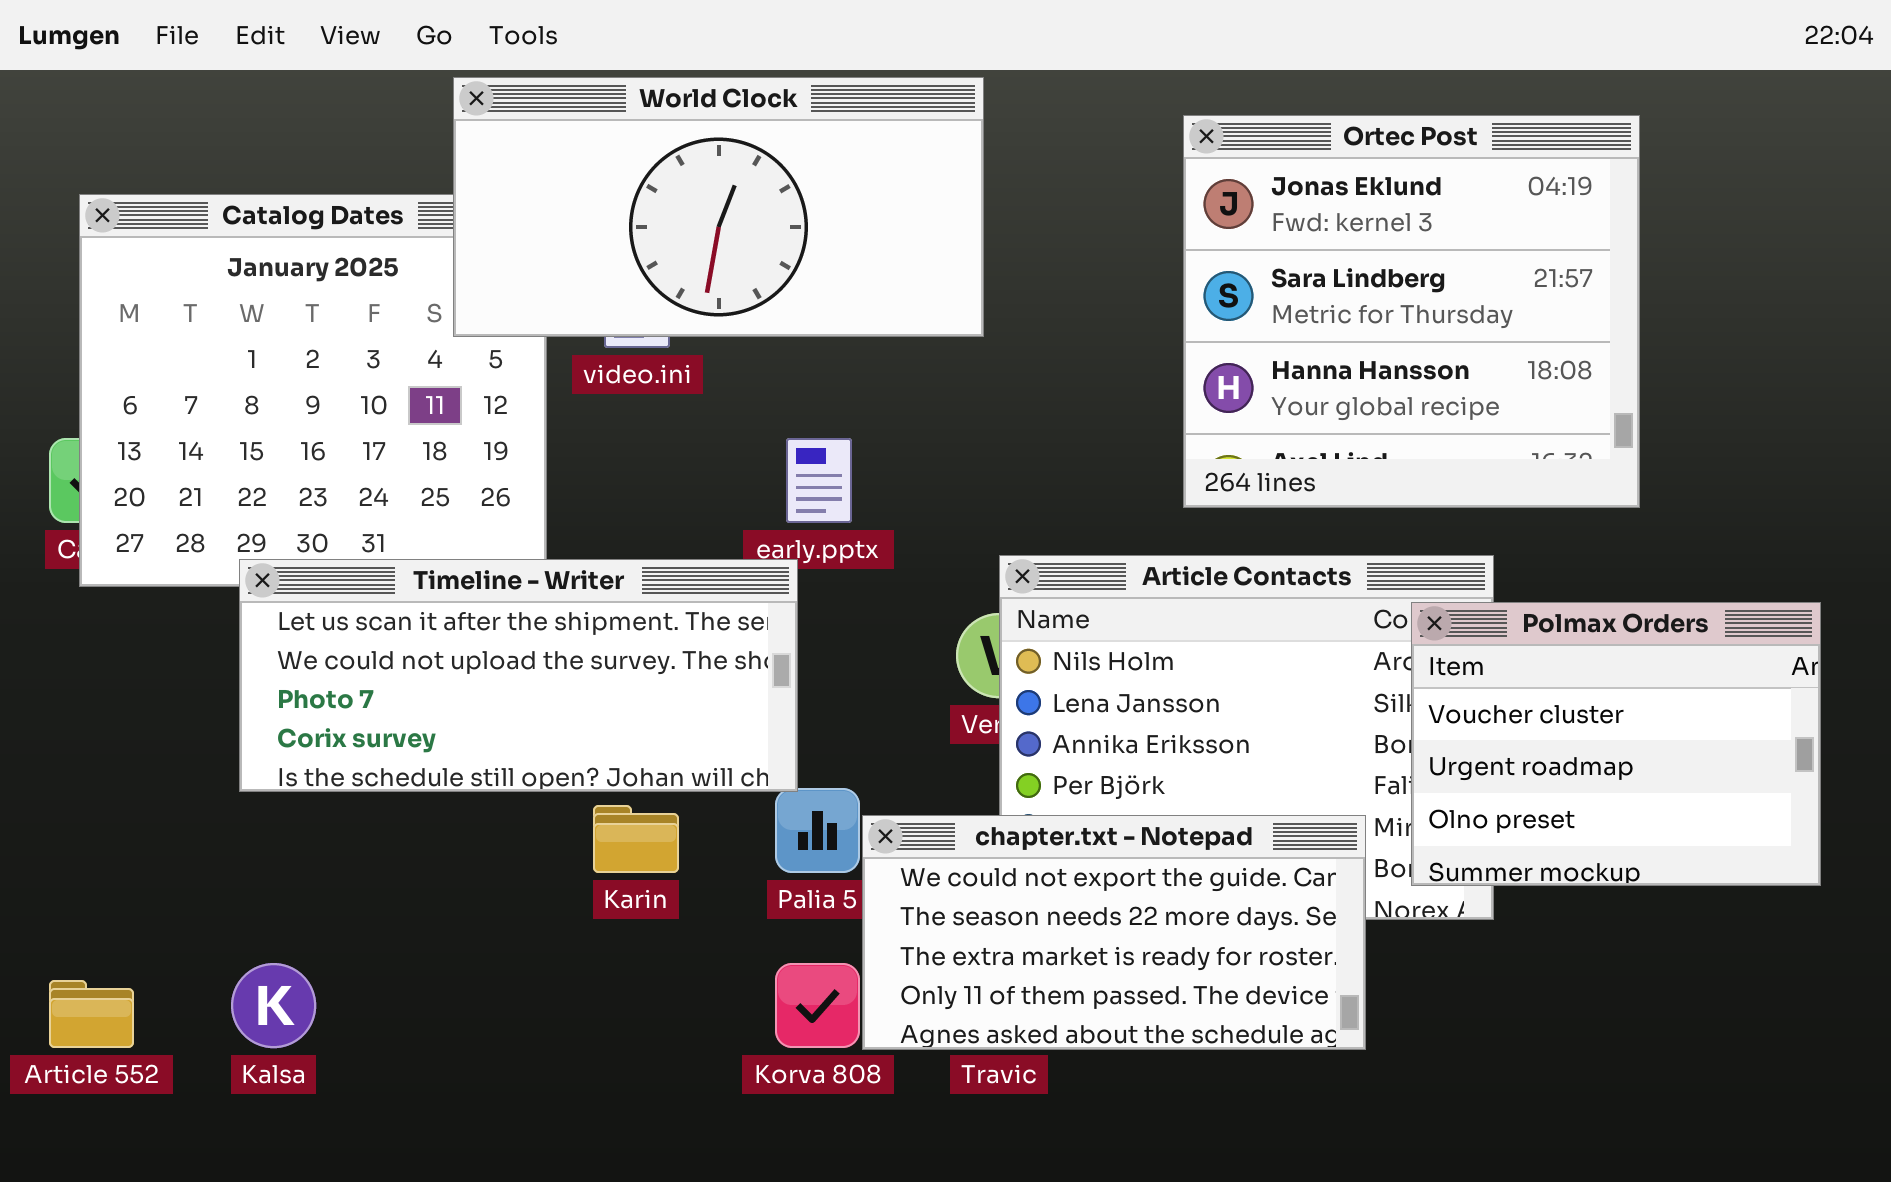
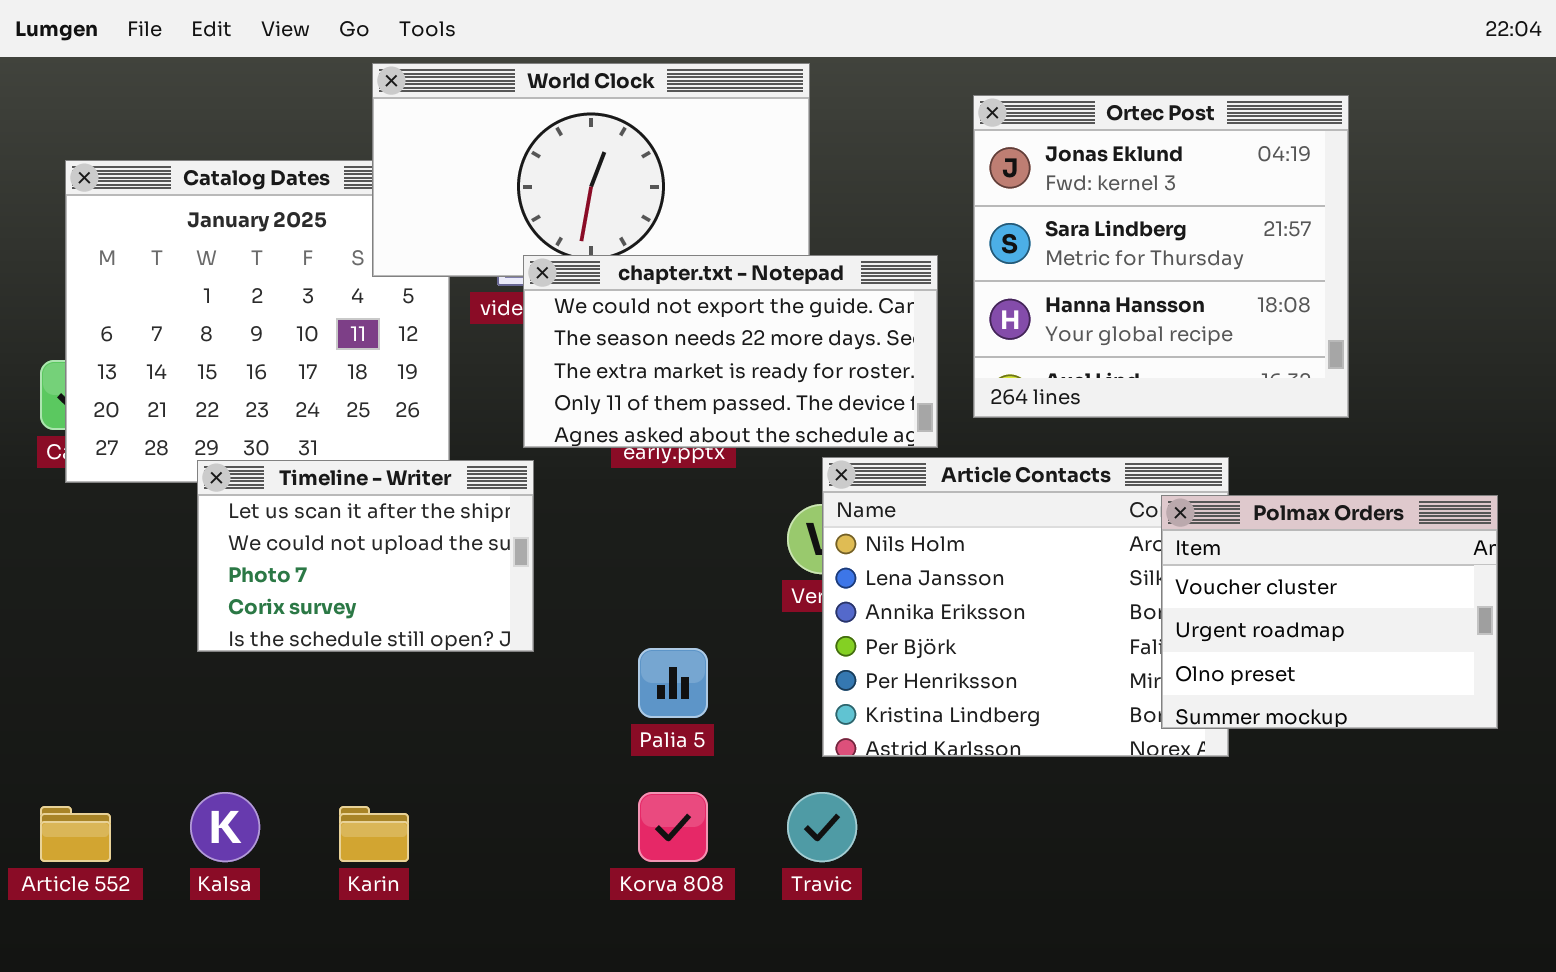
Timeline - Writer: [239,559,798,792] -> [197,460,534,652], resized
Karin: [593,805,679,873] -> [339,806,409,862], moved
chapter.txt - Notepad: [862,815,1366,1050] -> [523,255,938,448], moved

